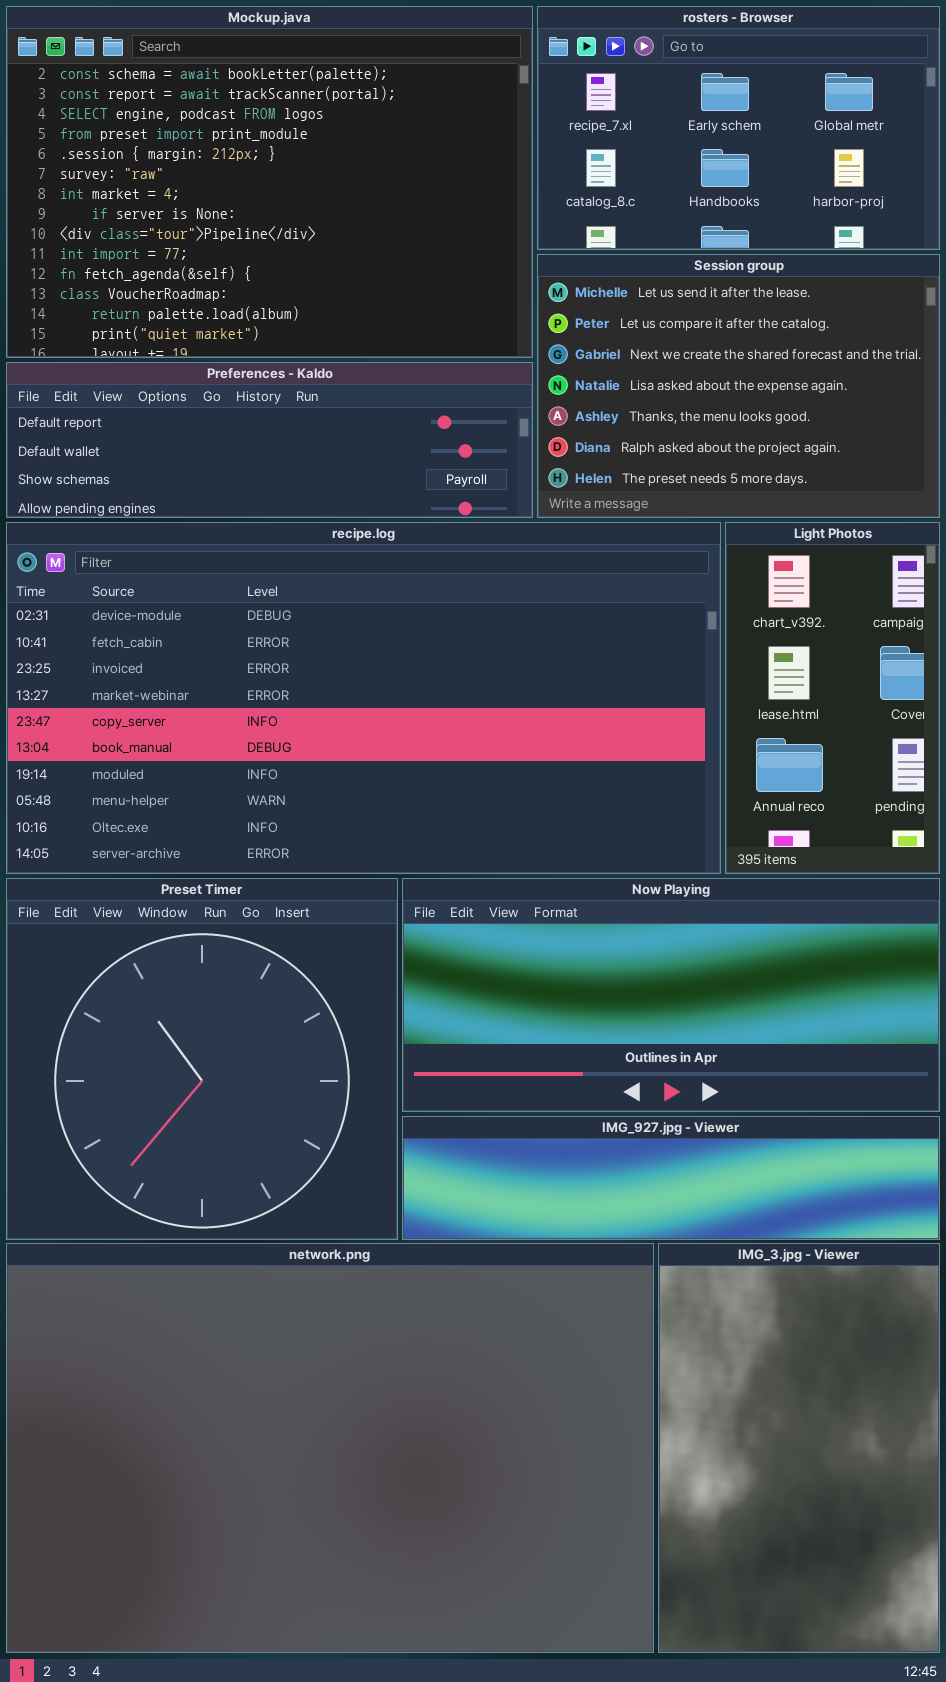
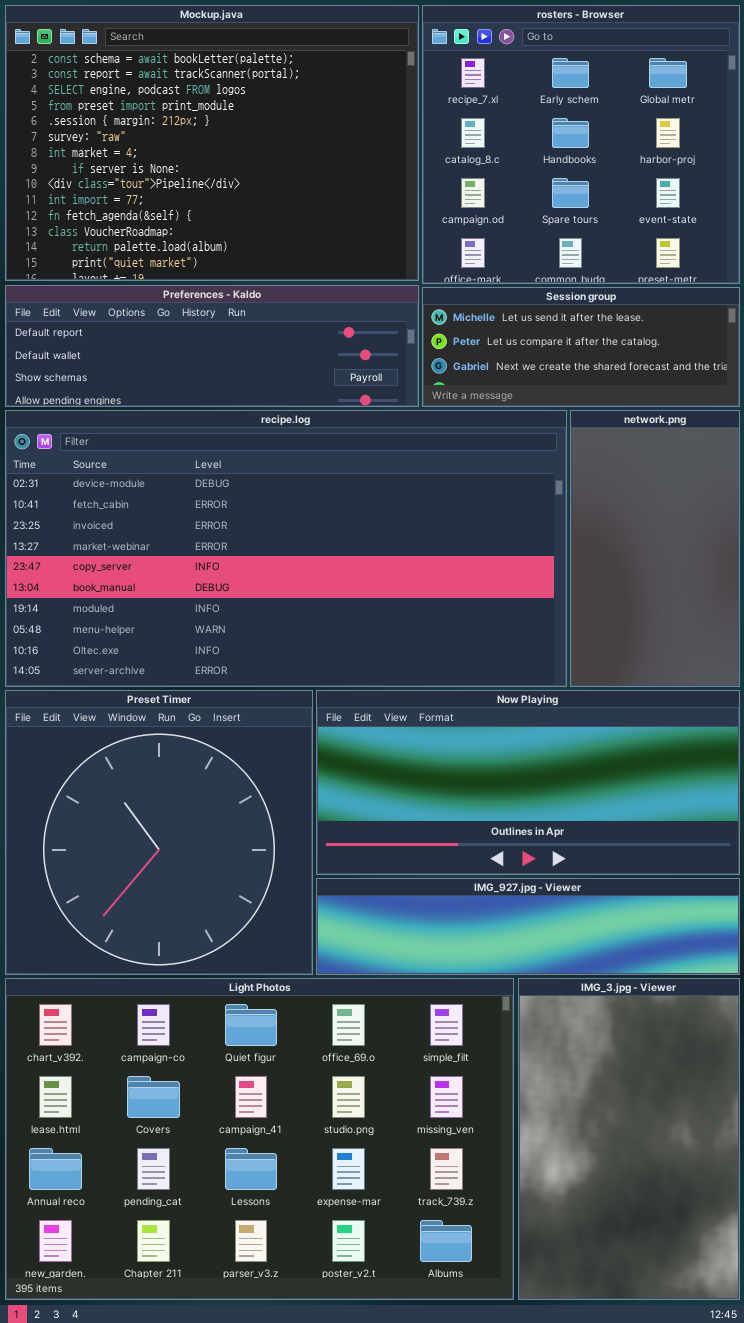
rosters - Browser: [537,6,940,250] -> [422,5,740,284], resized
Session group: [537,254,940,518] -> [422,287,740,407], resized
Light Photos: [725,522,940,874] -> [5,978,514,1300], moved, resized
network.png: [6,1243,654,1653] -> [570,410,740,687], moved, resized

